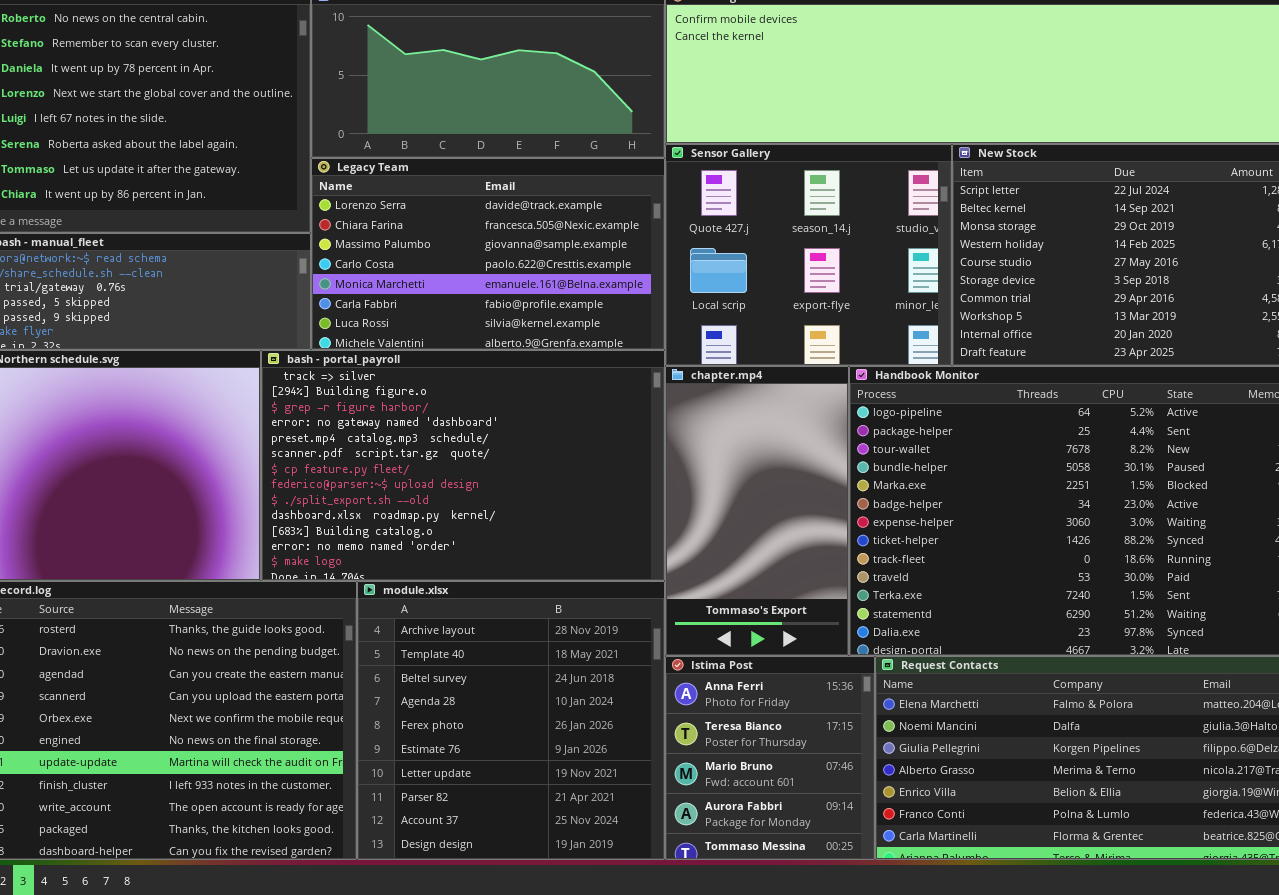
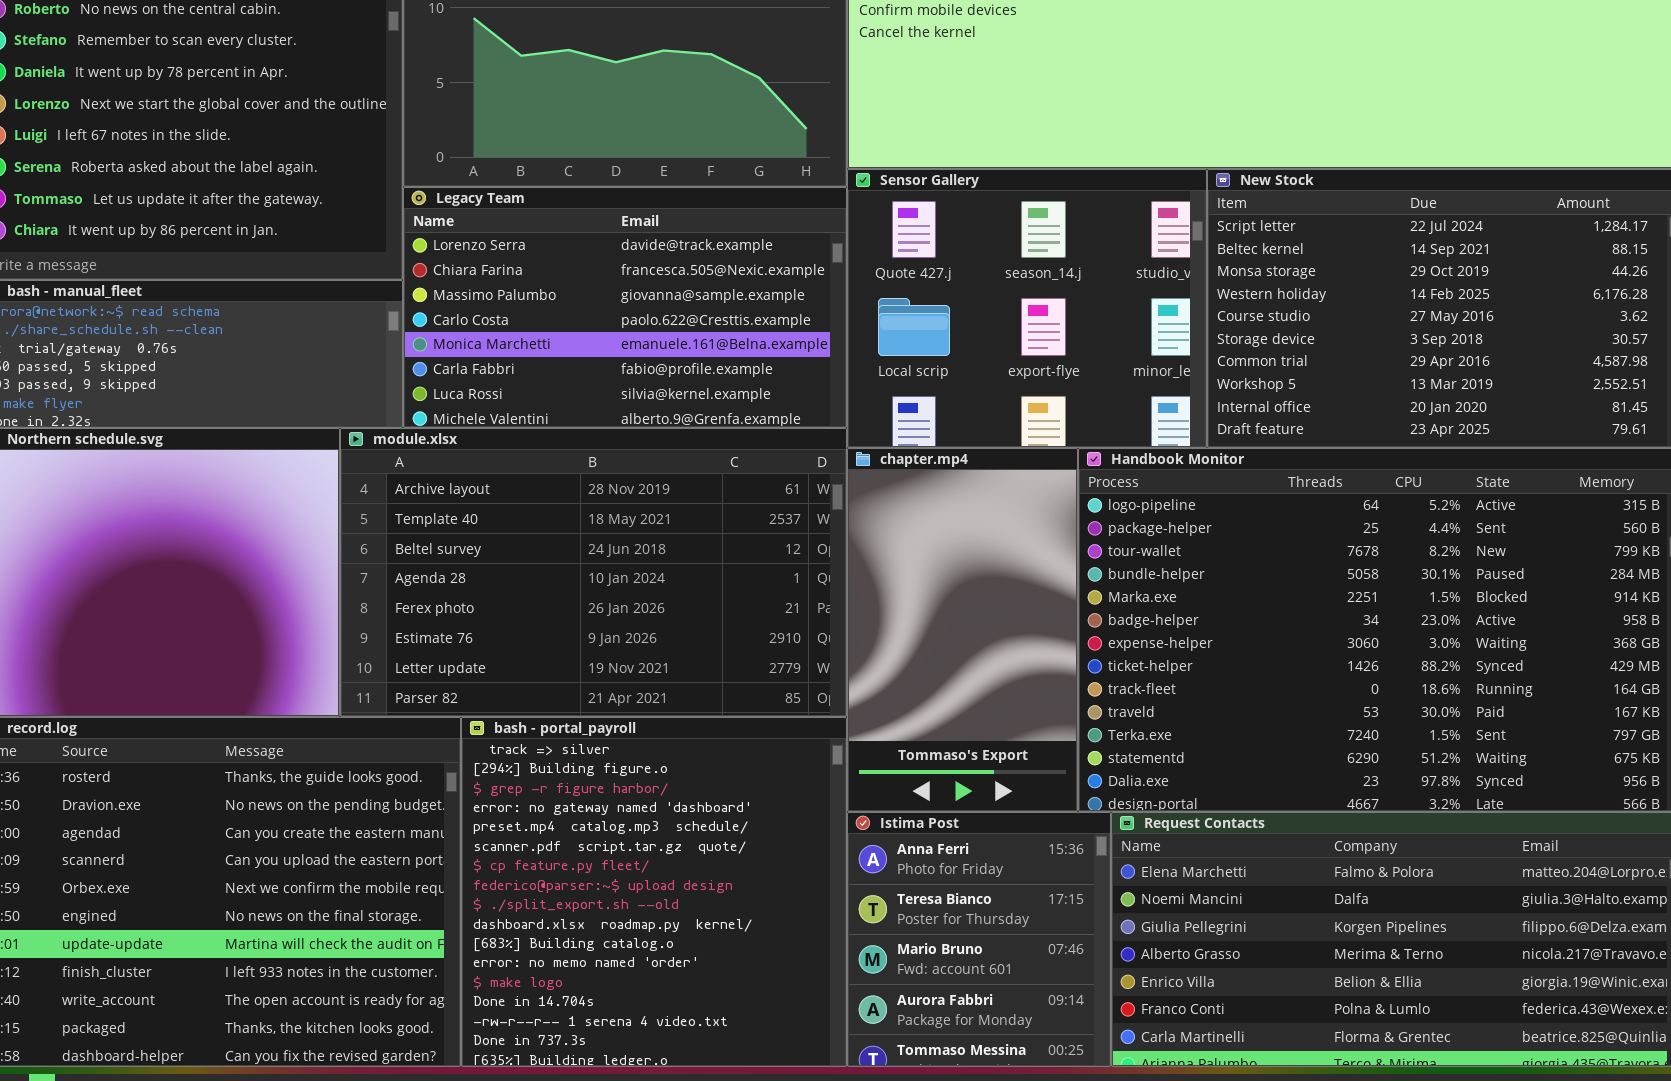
bash - portal_payroll: [261,350,665,581] -> [461,717,847,1067], moved, resized
module.xlsx: [357,581,665,860] -> [340,428,847,717], moved, resized

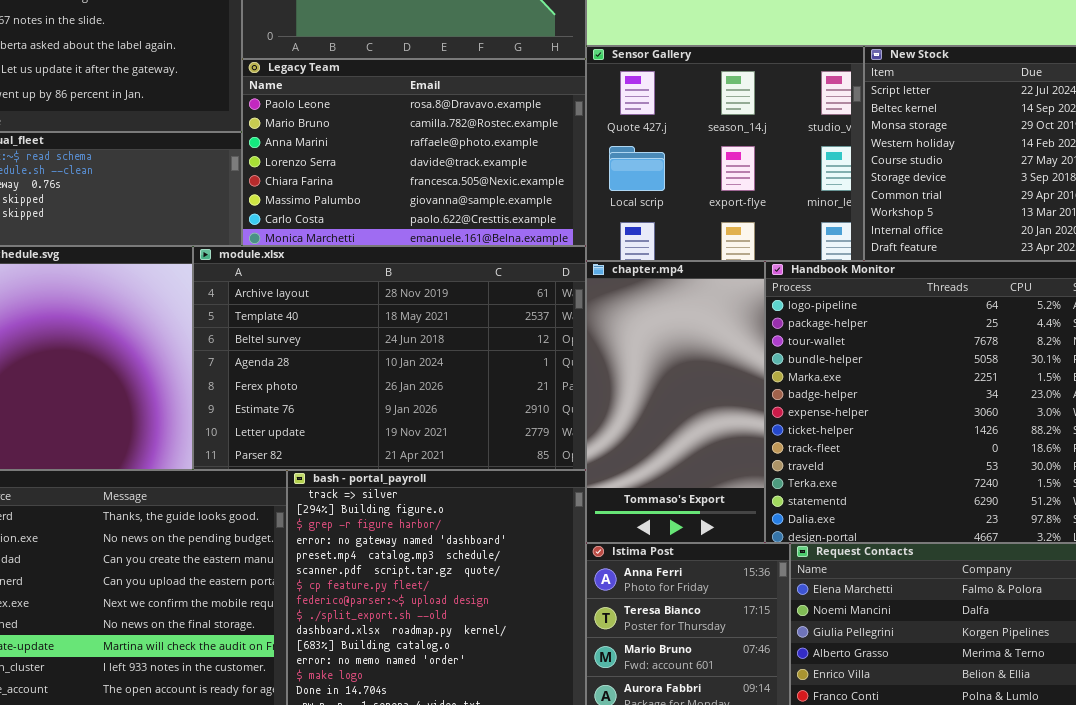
Legacy Team: [403,187,847,428] -> [242,59,586,246], scrolled up 3 rows

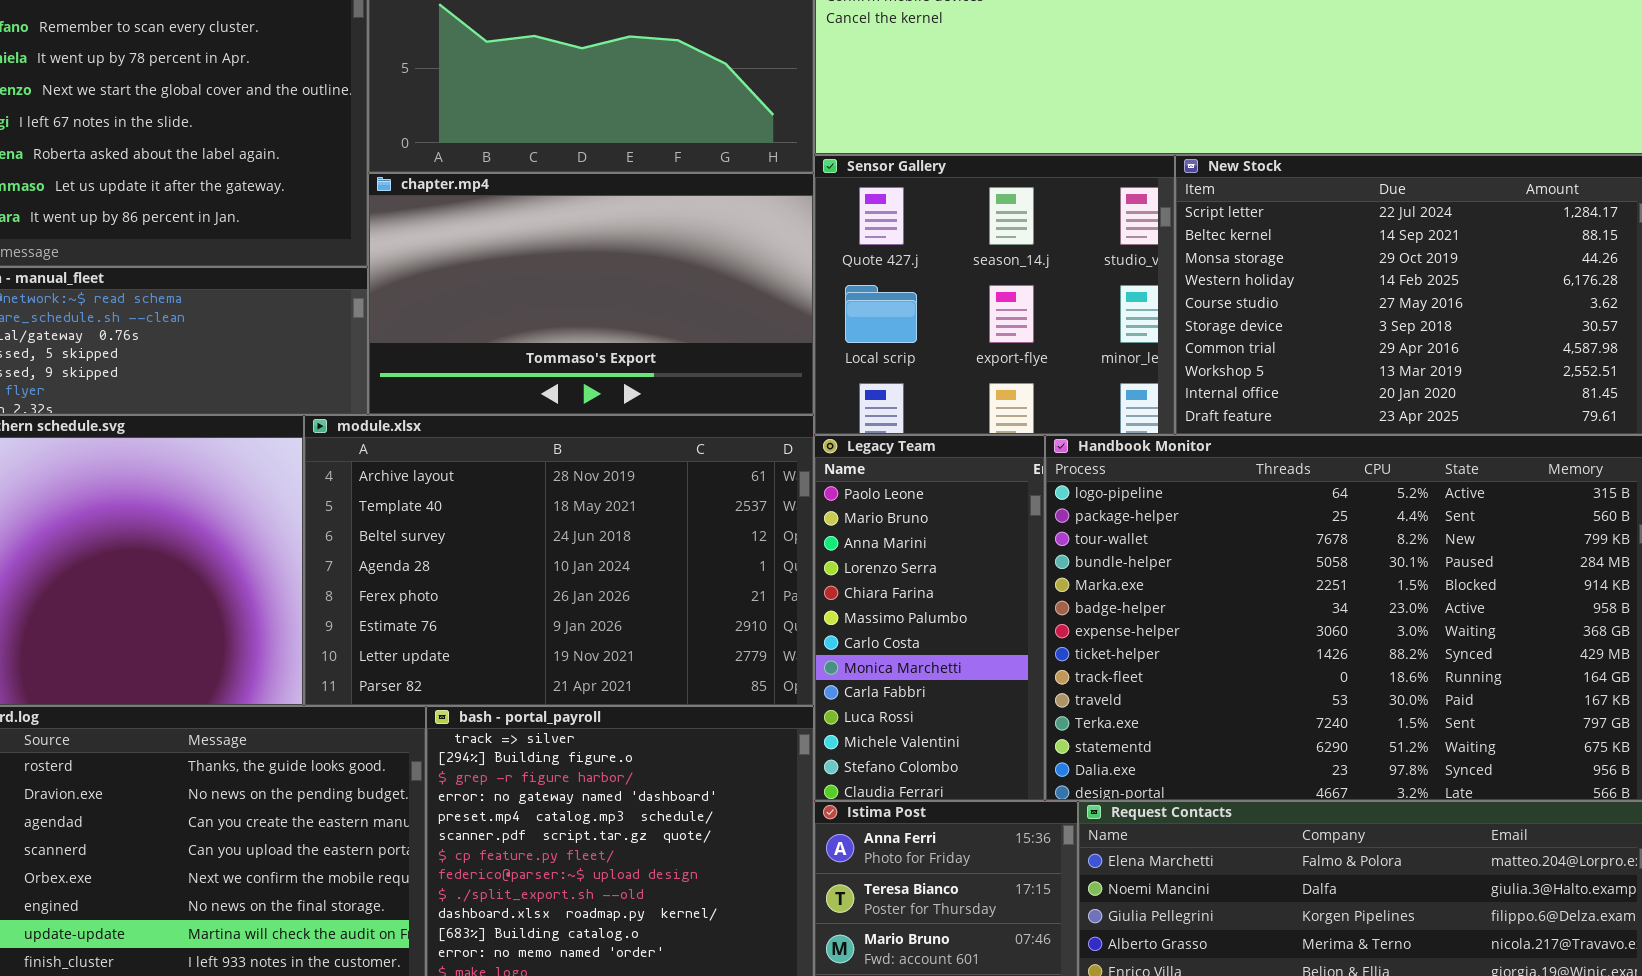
Legacy Team: [242,59,586,246] -> [814,435,1045,801], moved, resized
chapter.mp4: [586,261,765,543] -> [368,173,814,415], moved, resized

